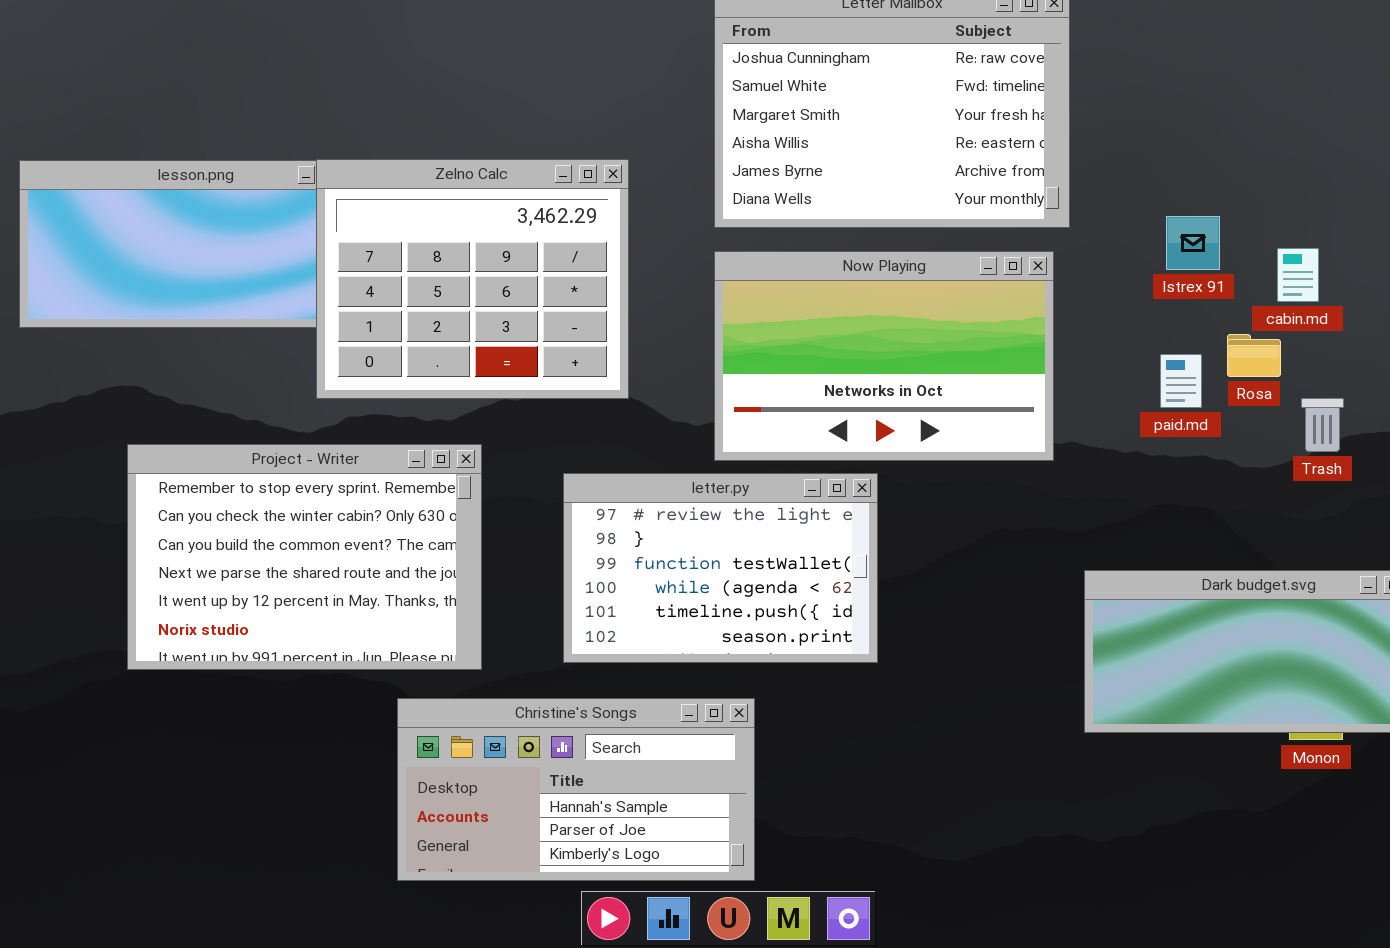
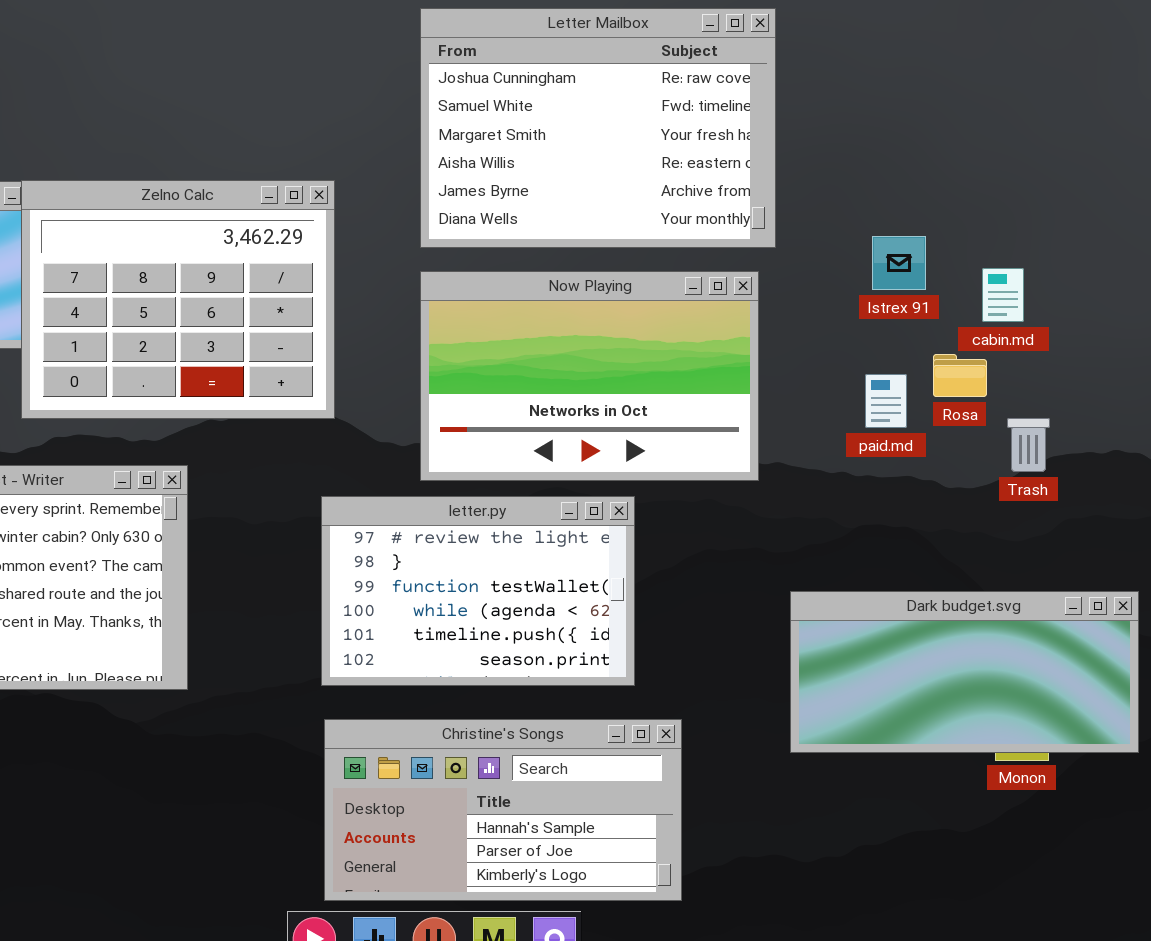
letter.py: [563,473,878,663] -> [321,496,635,686], moved
Christine's Songs: [397,698,755,881] -> [324,719,682,901], moved

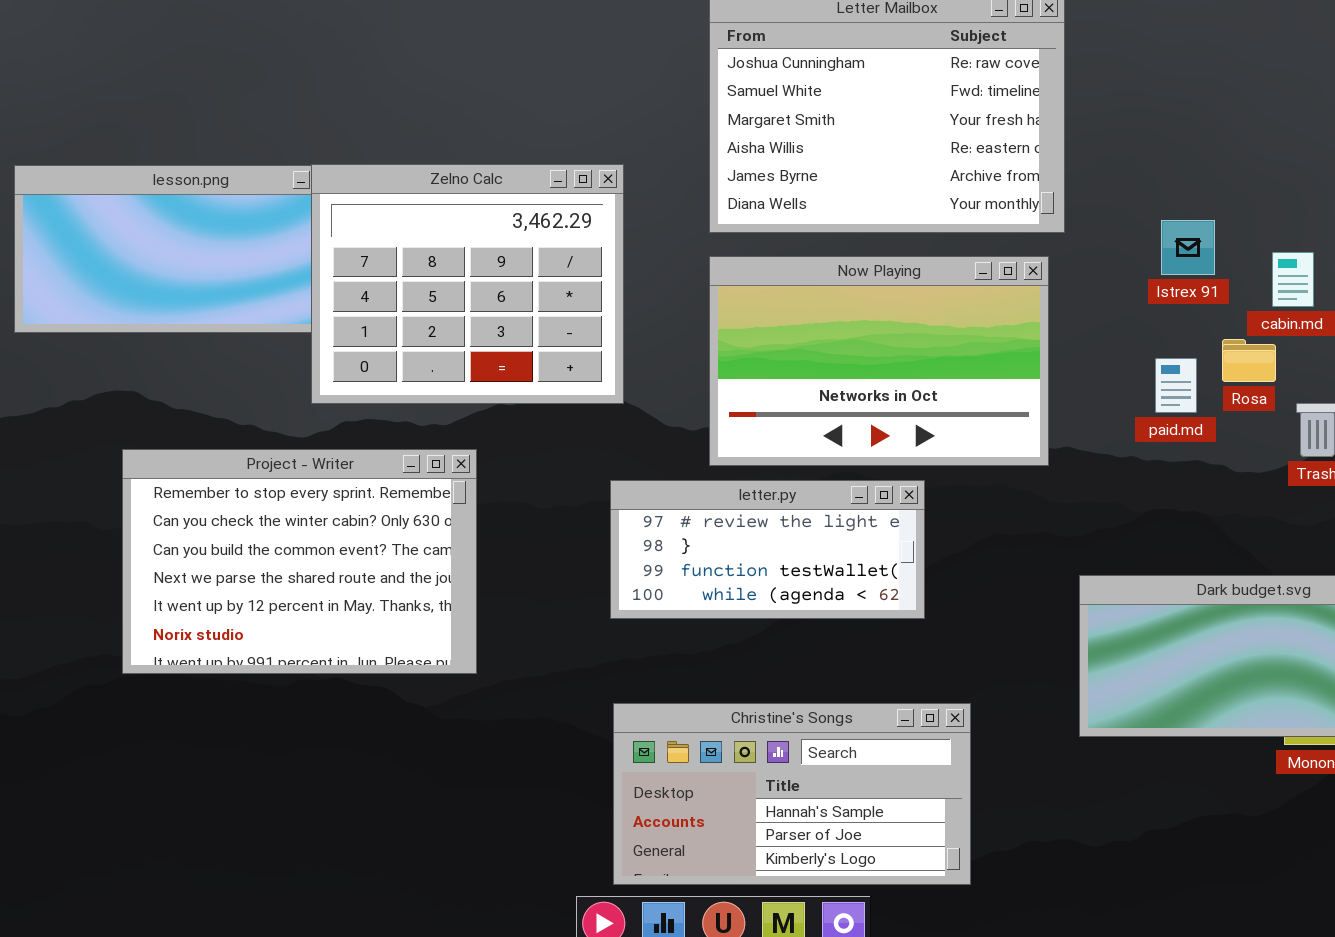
letter.py: [321,496,635,686] -> [610,480,925,619], resized

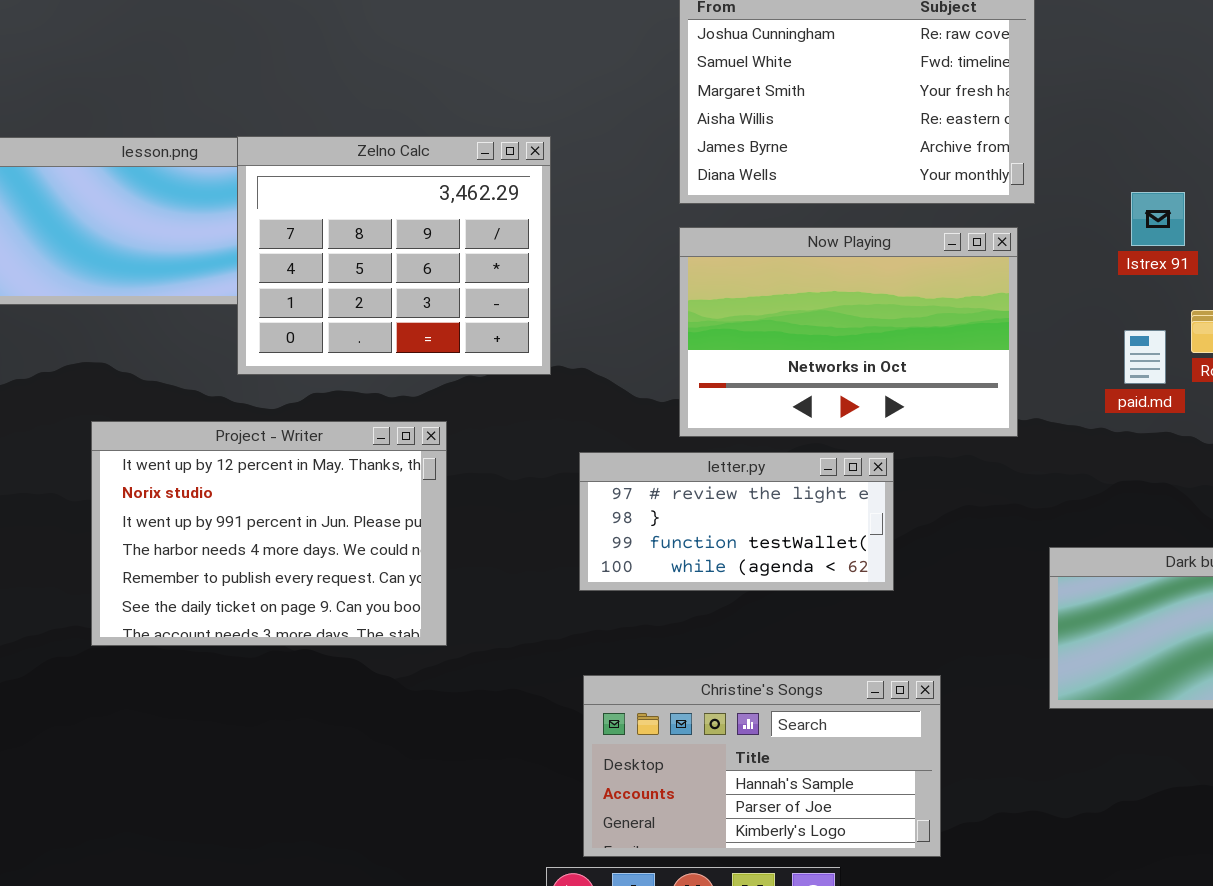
Zelno Calc: [311,164,624,404] -> [237,136,551,375], moved
Project - Writer: [122,449,477,674] -> [91,421,447,646], scrolled down 4 rows

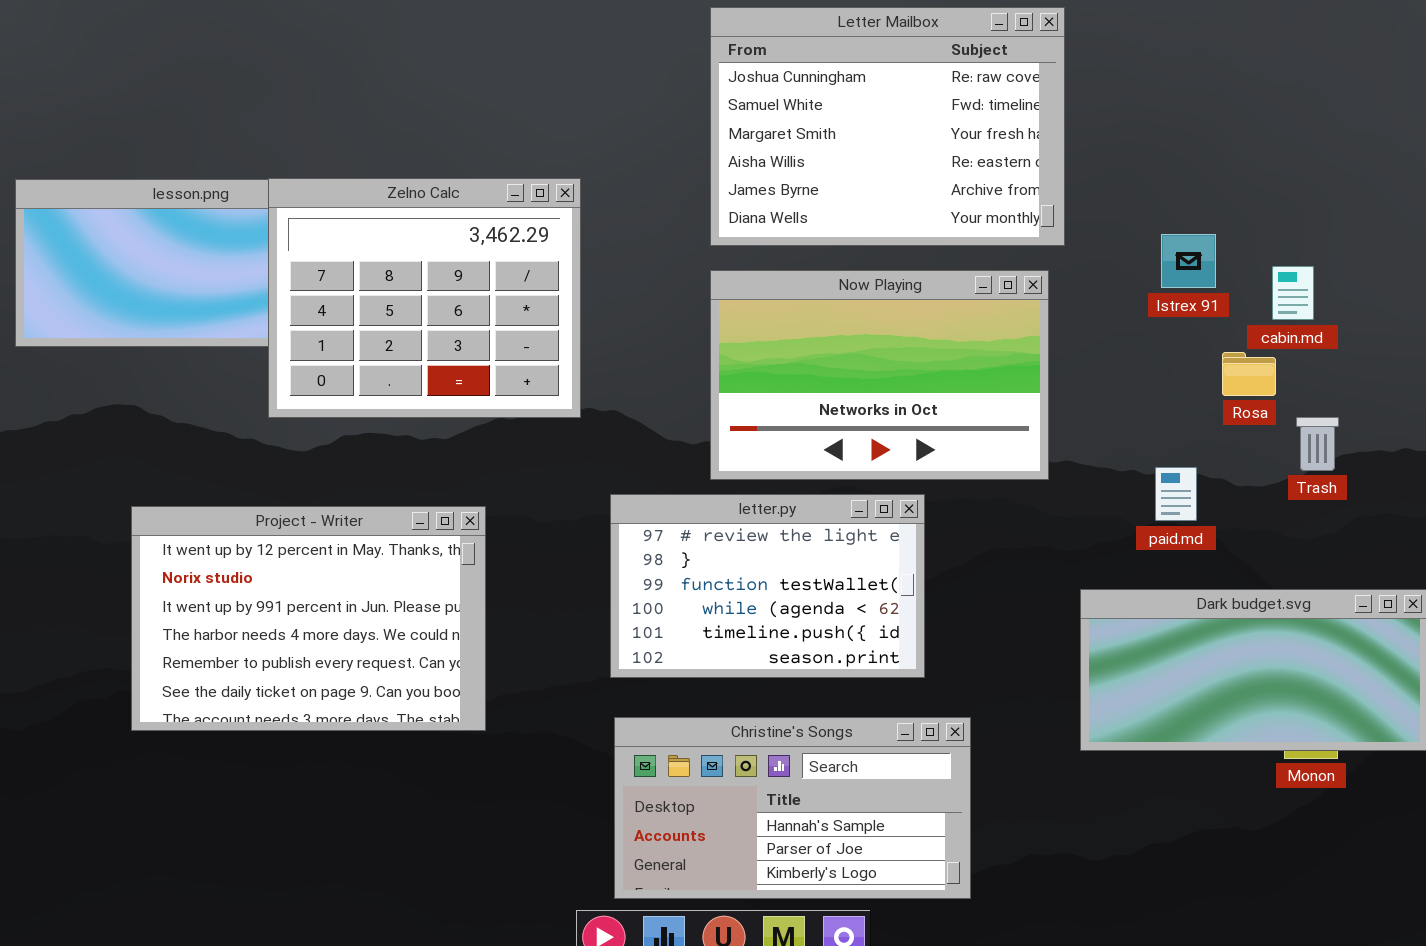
paid.md: [1124,330,1166,384] -> [1155,467,1197,521], moved
Project - Writer: [91,421,447,646] -> [131,506,486,731], moved
letter.py: [579,452,894,591] -> [610,494,925,678], resized

